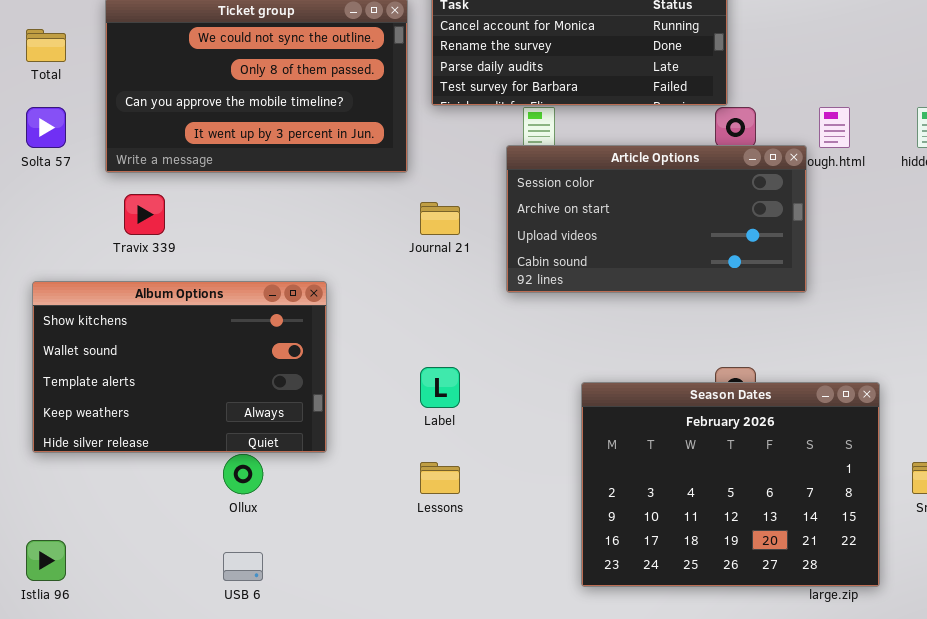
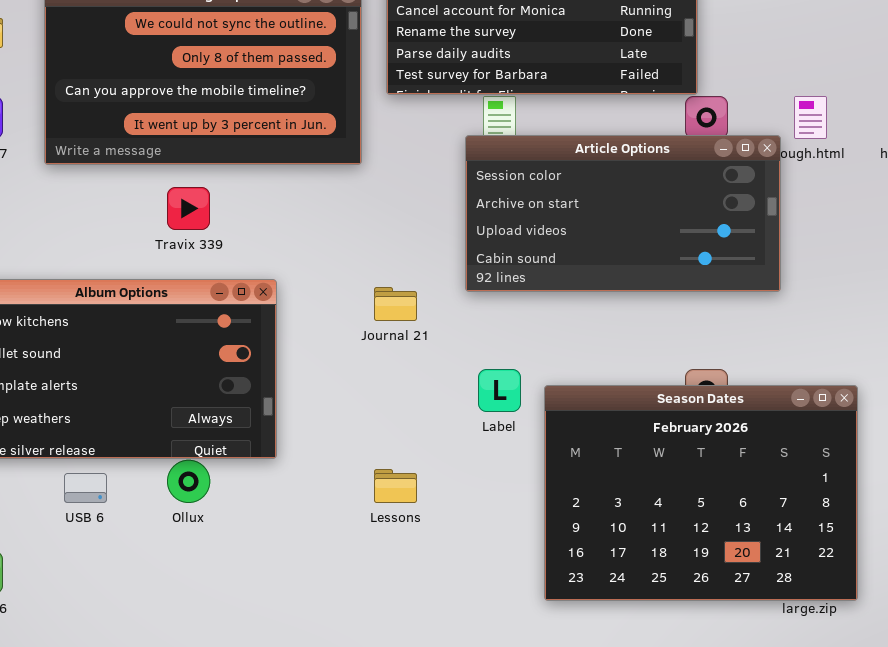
Travix 339: [124,194,165,235] -> [167,187,210,230], moved
Journal 21: [420,202,460,235] -> [374,287,417,321], moved
Label: [420,367,460,408] -> [478,369,521,412], moved
USB 6: [223,552,263,581] -> [64,473,107,503], moved

